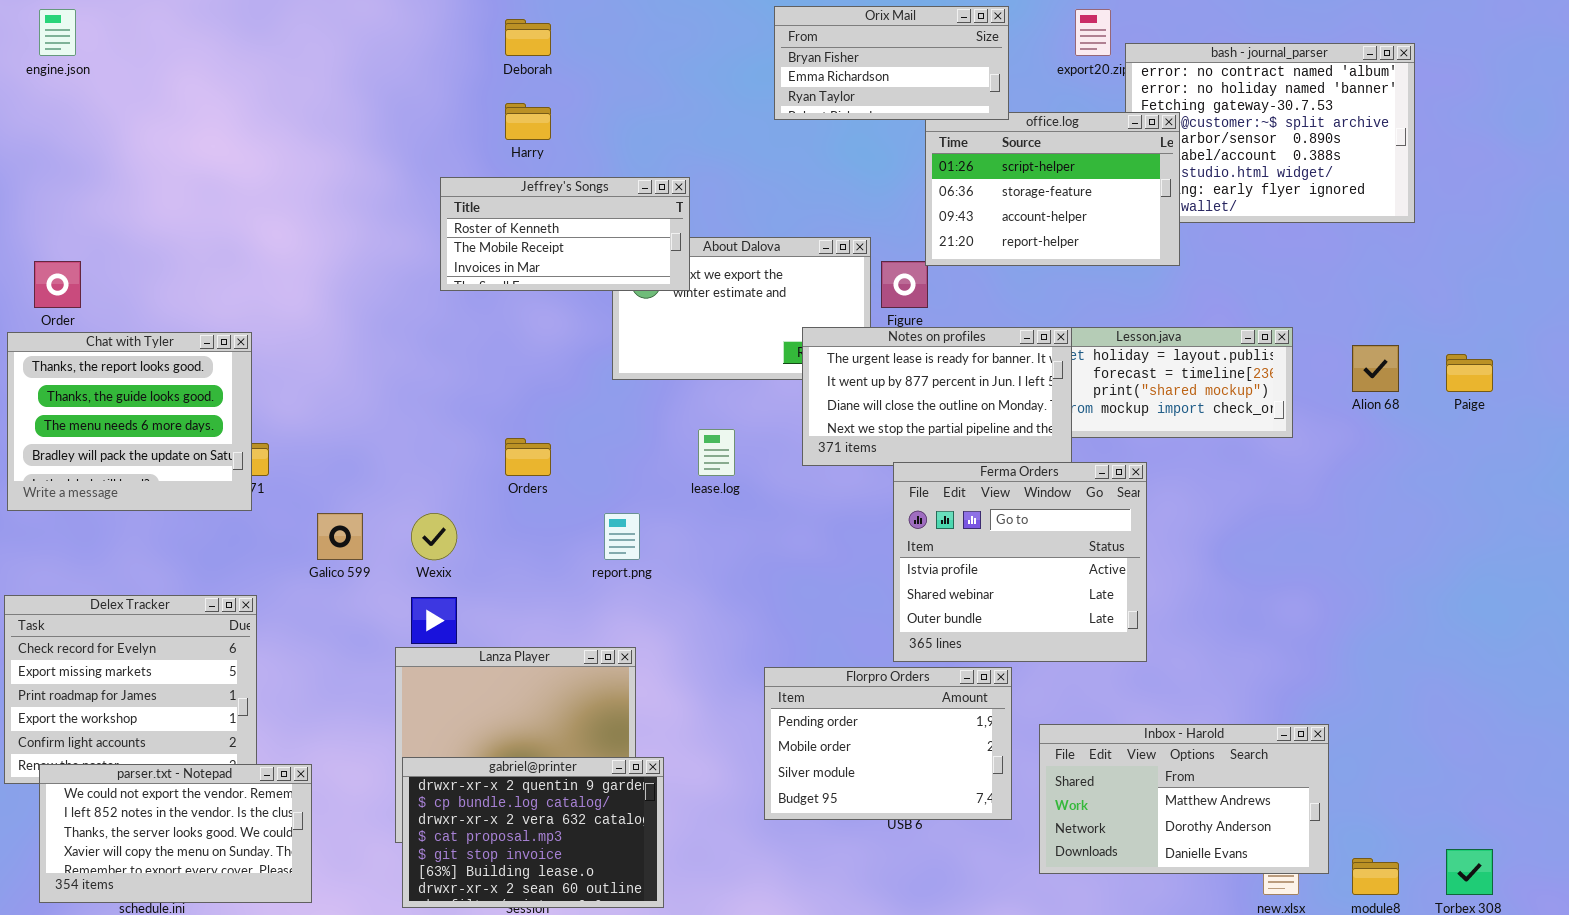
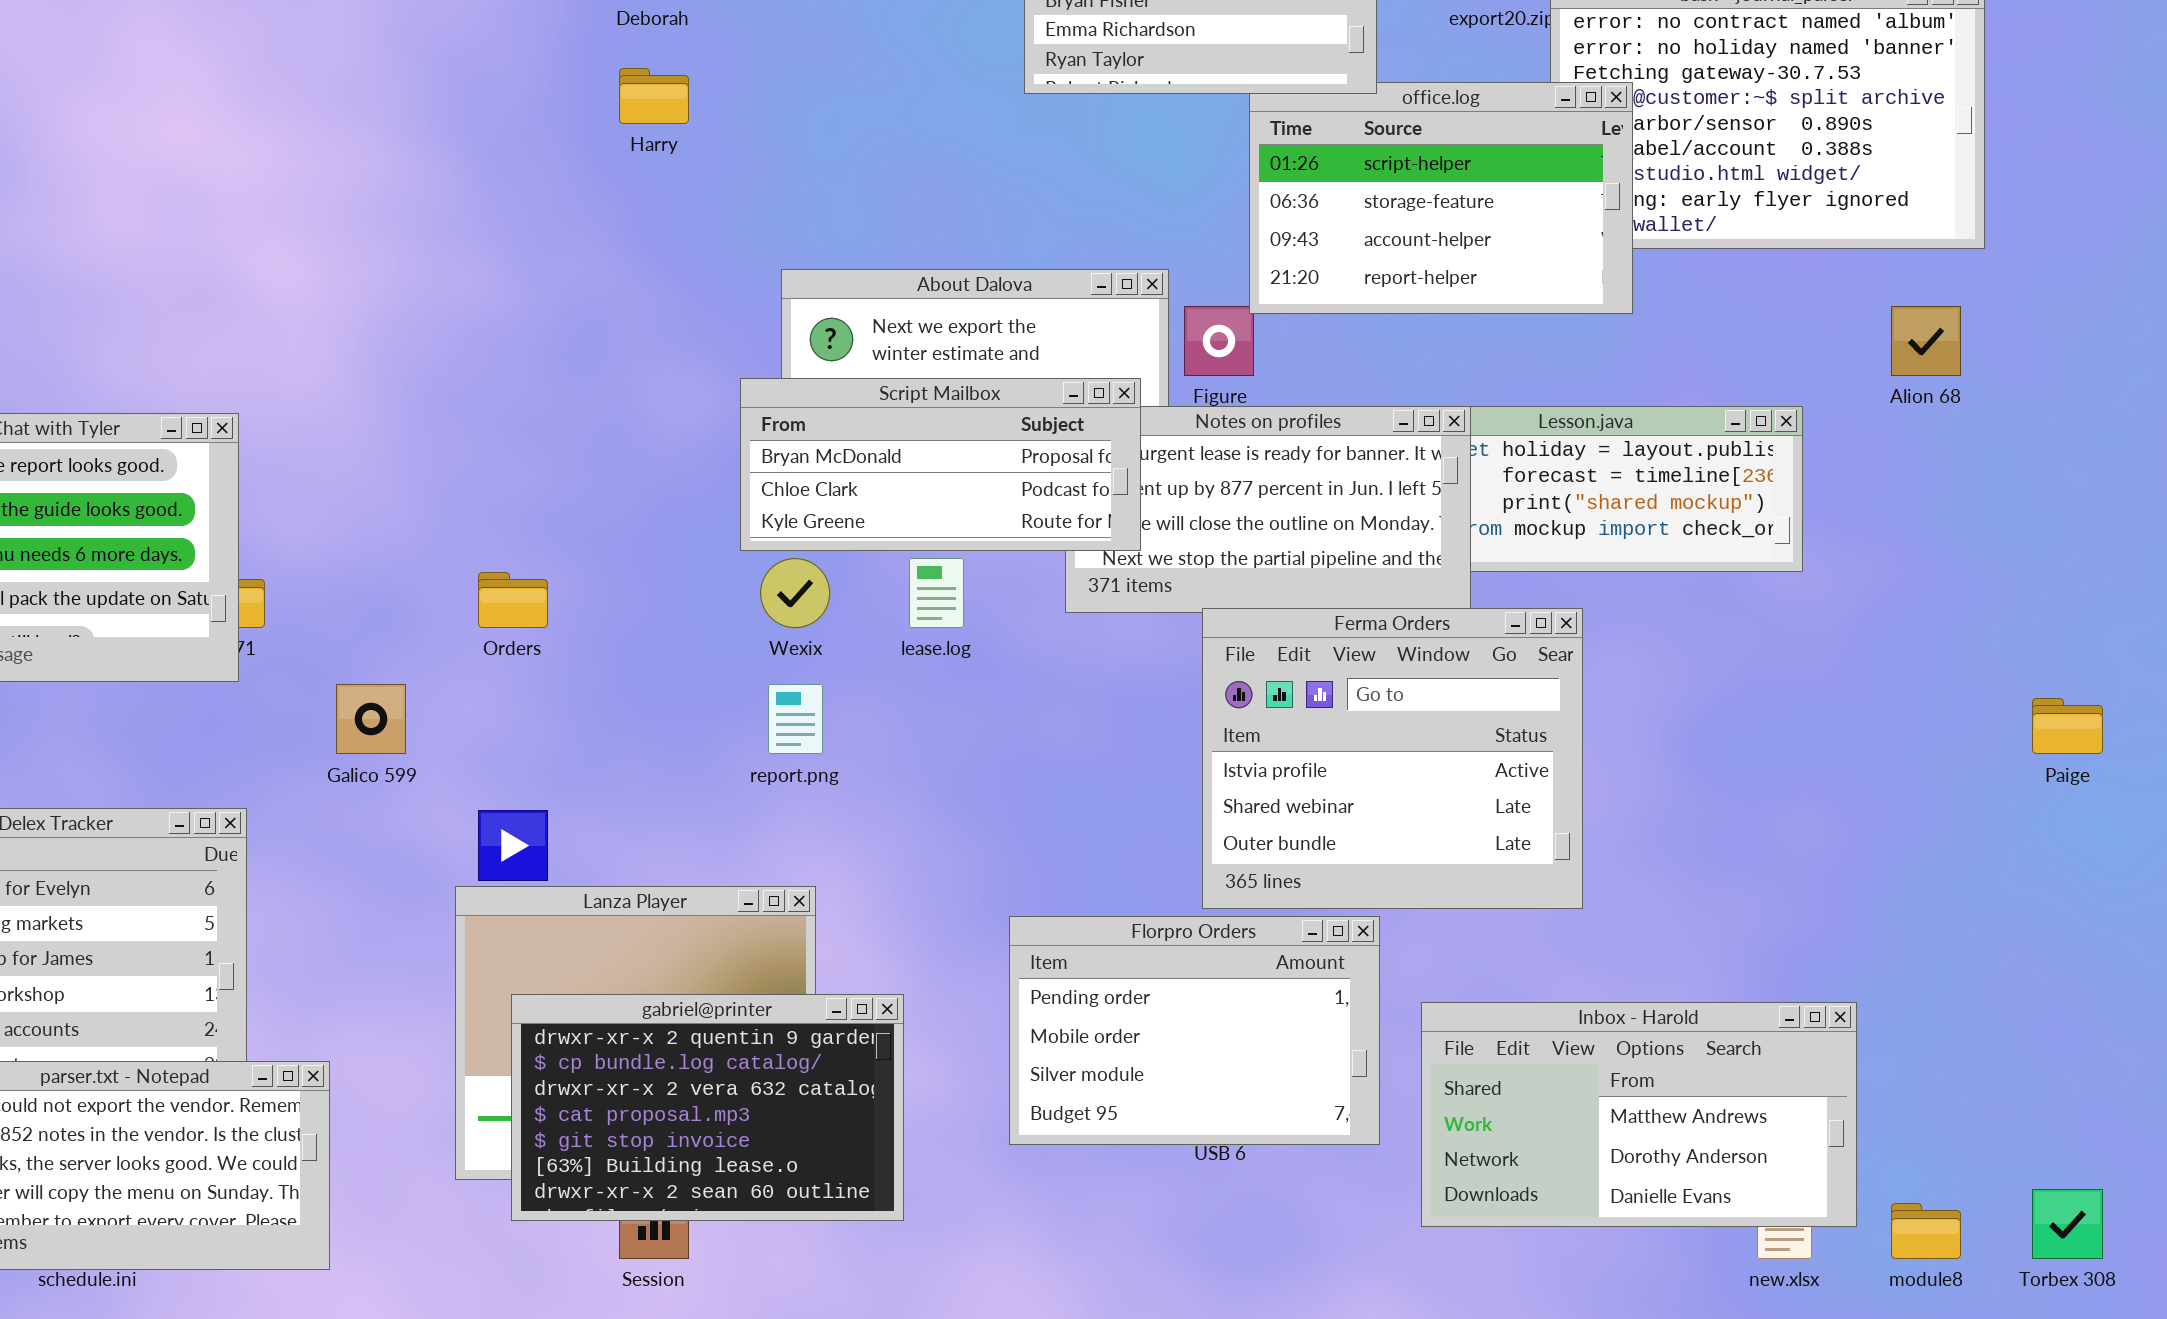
Jeffrey's Songs: [440,177,690,291] -> none, closed
Script Mailbox: none -> [740,378,1141,551], opened
Alion 68: [1352,345,1399,392] -> [1891,306,1961,376], moved
Paige: [1446,354,1493,392] -> [2032,698,2103,754], moved
Orders: [505,438,551,476] -> [478,572,548,628], moved
Wexix: [411,513,457,560] -> [760,558,830,628], moved
gabriel@printer: [402,757,664,908] -> [511,994,904,1221], moved

